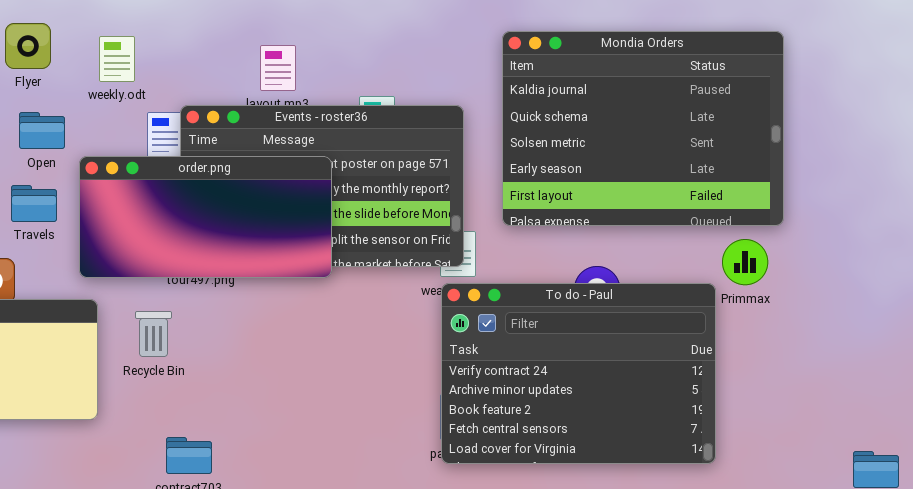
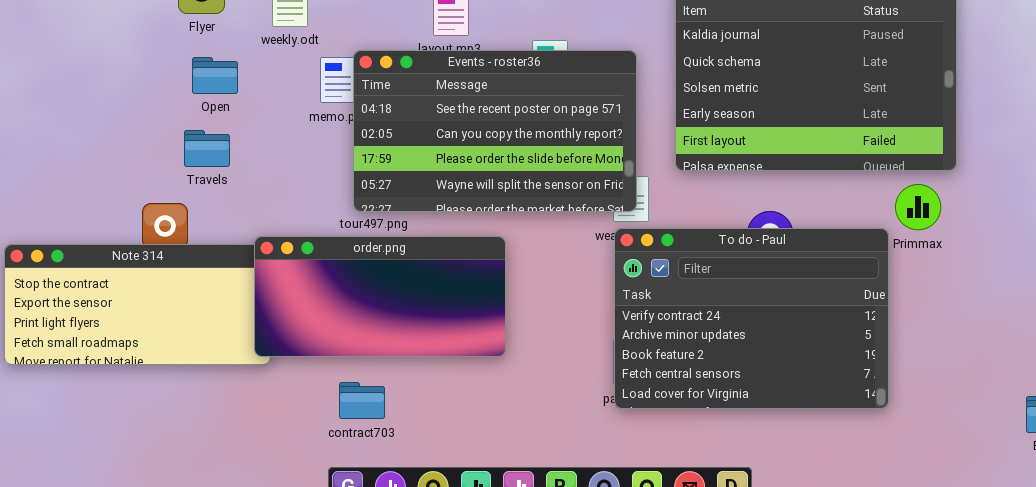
order.png: [79,156,332,278] -> [254,236,506,357], moved

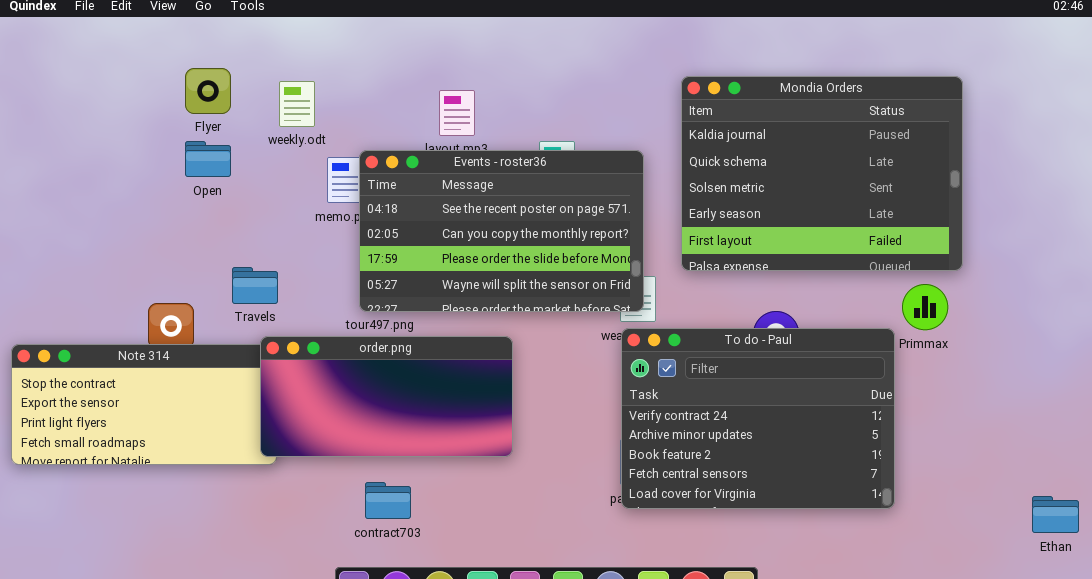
Open: [192,57,238,94] -> [185,141,231,177], moved
Travels: [184,130,230,167] -> [232,267,278,304], moved
contract703: [339,382,385,419] -> [365,482,411,519], moved

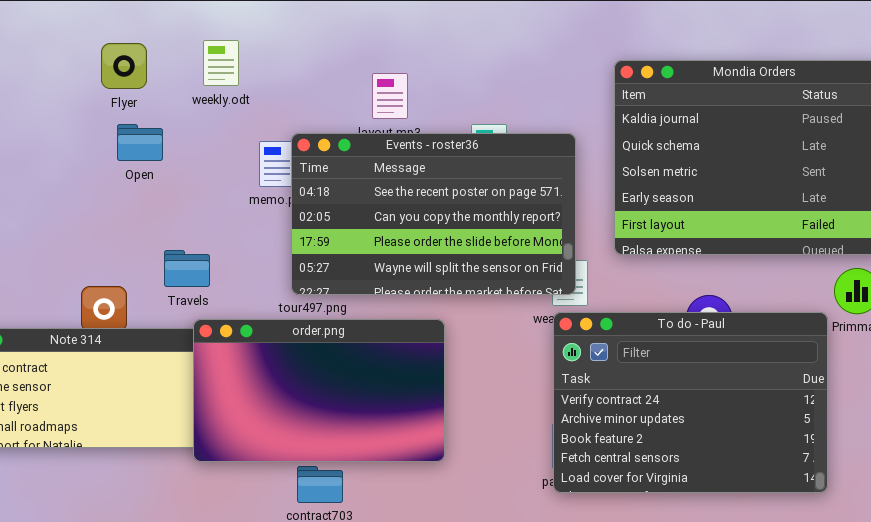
Flyer: [185,68,231,114] -> [101,43,147,89], moved
weekly.odt: [279,81,315,127] -> [203,40,239,86], moved
order.png: [260,336,513,457] -> [193,319,445,462], resized

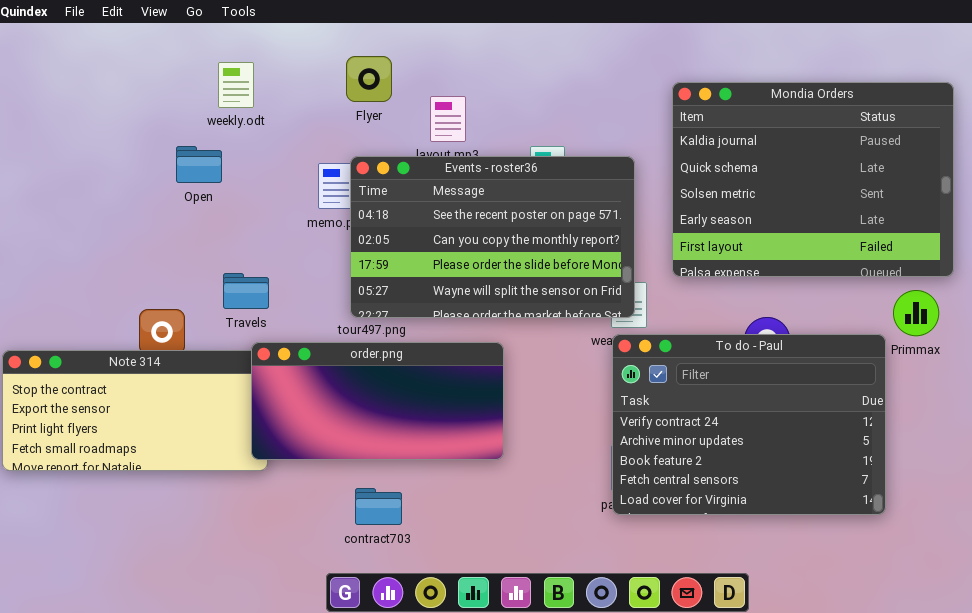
weekly.odt: [203,40,239,86] -> [218,62,254,108], moved
Flyer: [101,43,147,89] -> [346,56,392,102], moved
order.png: [193,319,445,462] -> [251,342,504,460], resized

